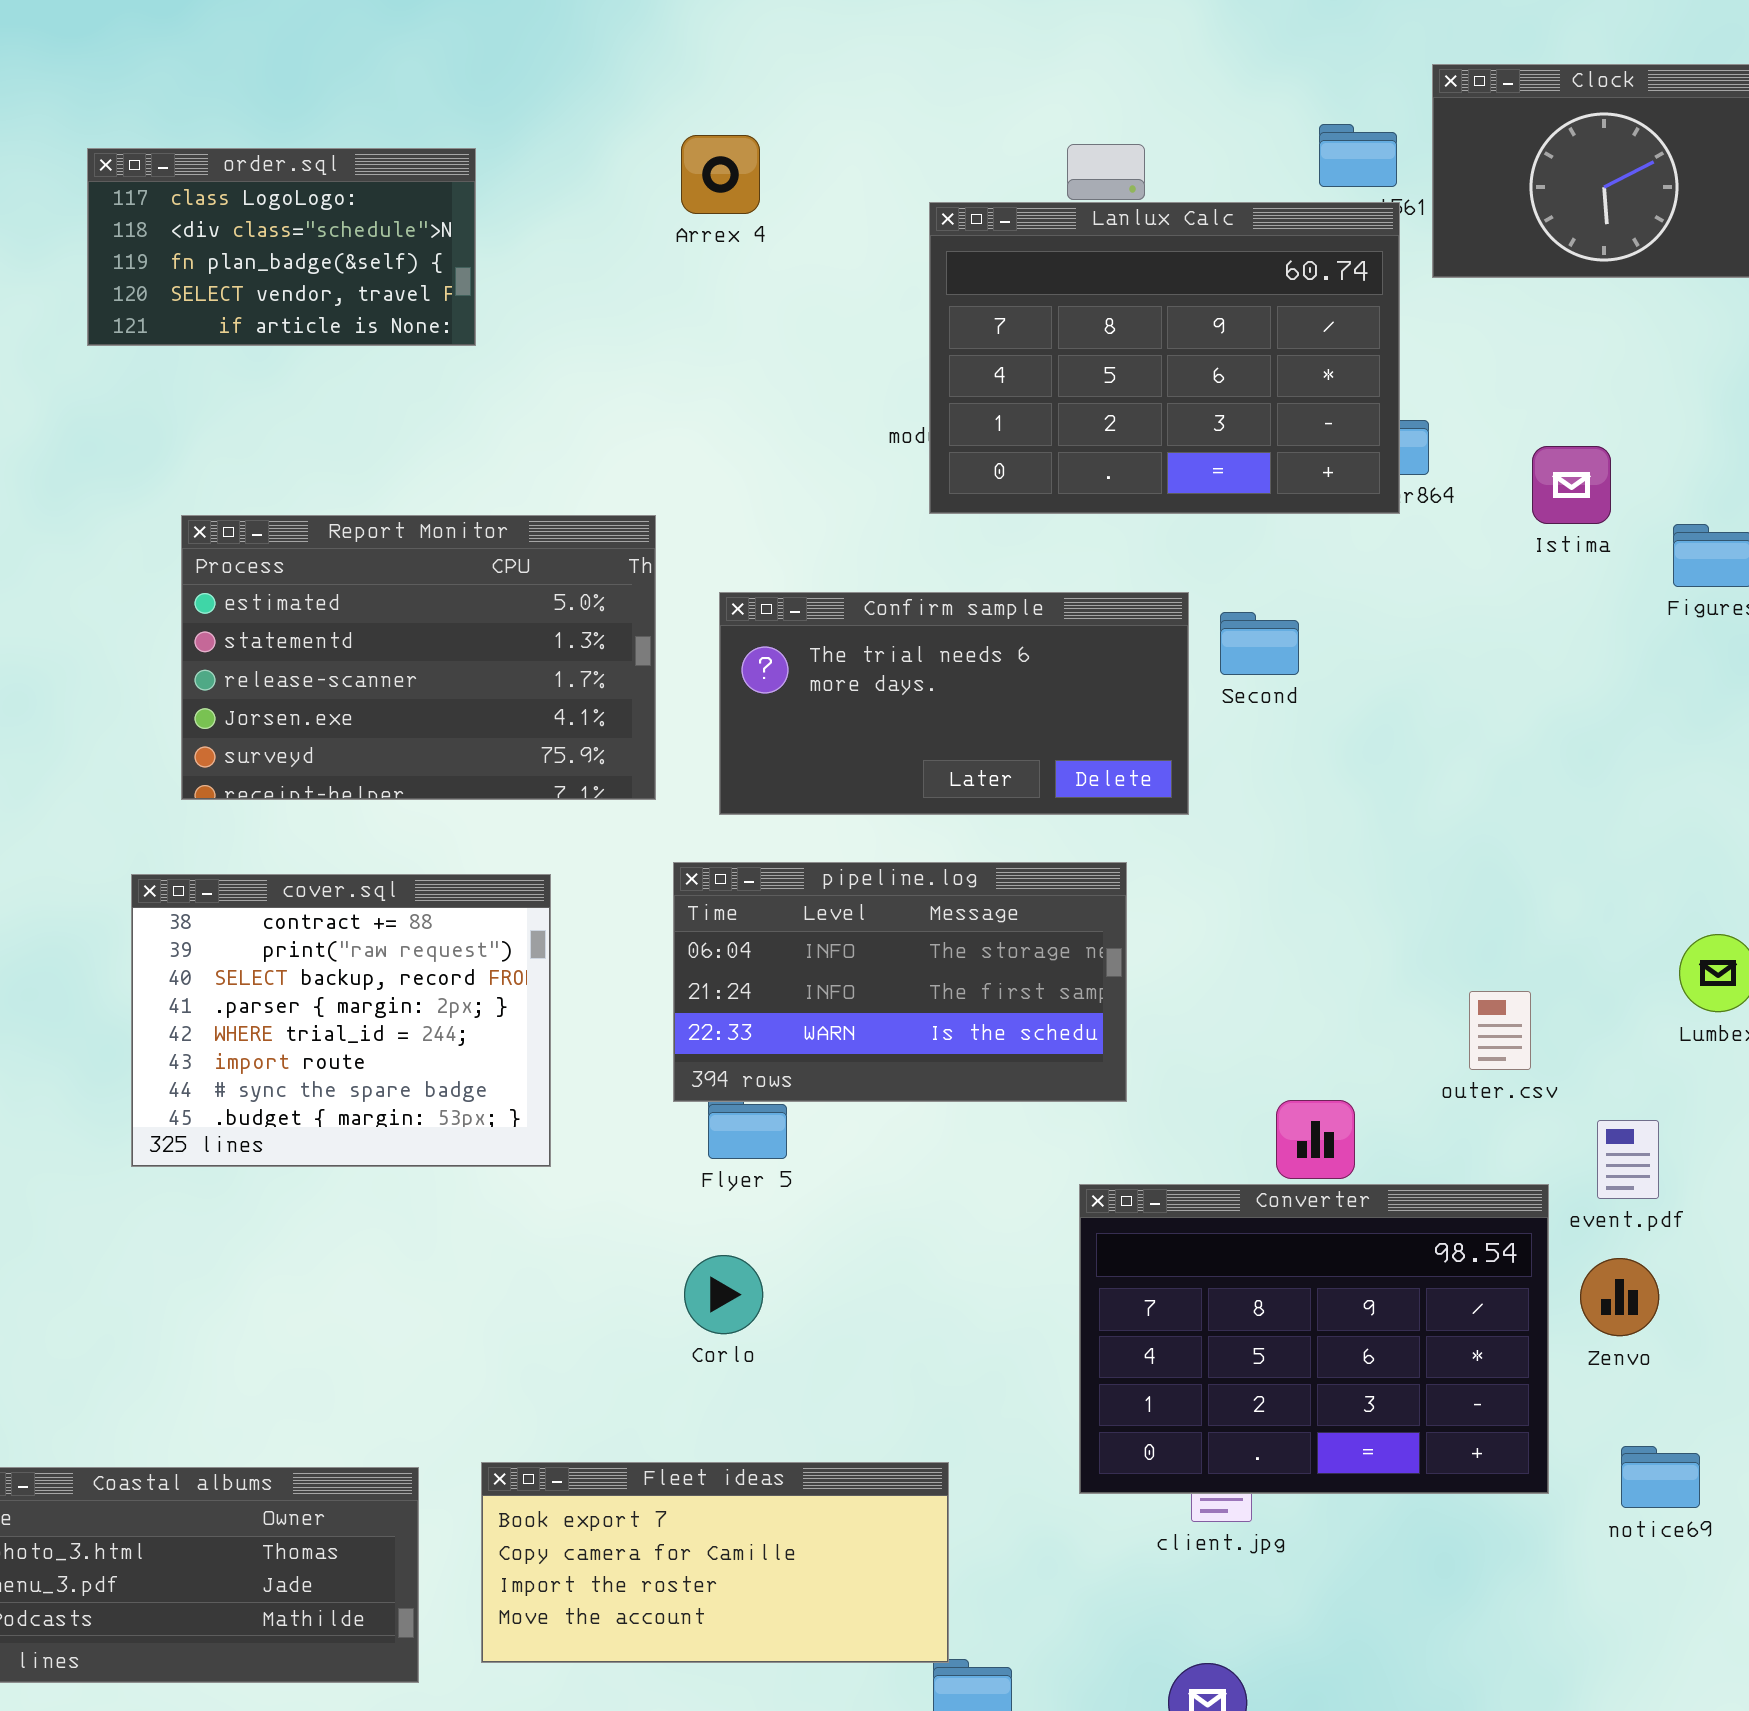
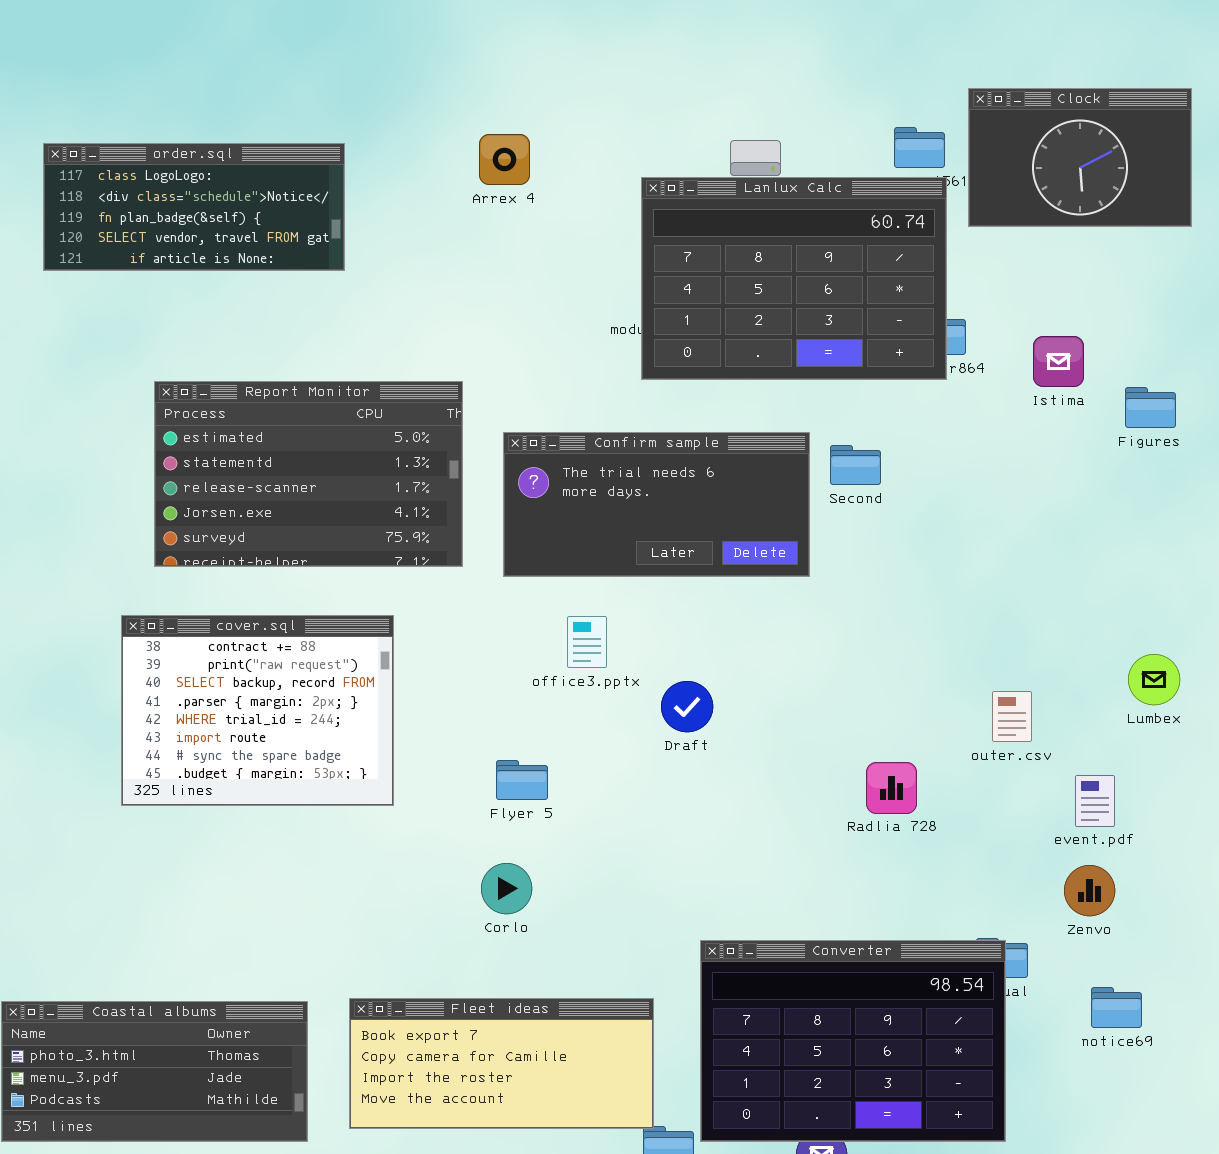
order.sql: [87,148,476,346] -> [43,143,345,271], resized
pipeline.log: [673,862,1127,1102] -> none, closed
Converter: [1079,1184,1549,1494] -> [700,940,1006,1142], moved

